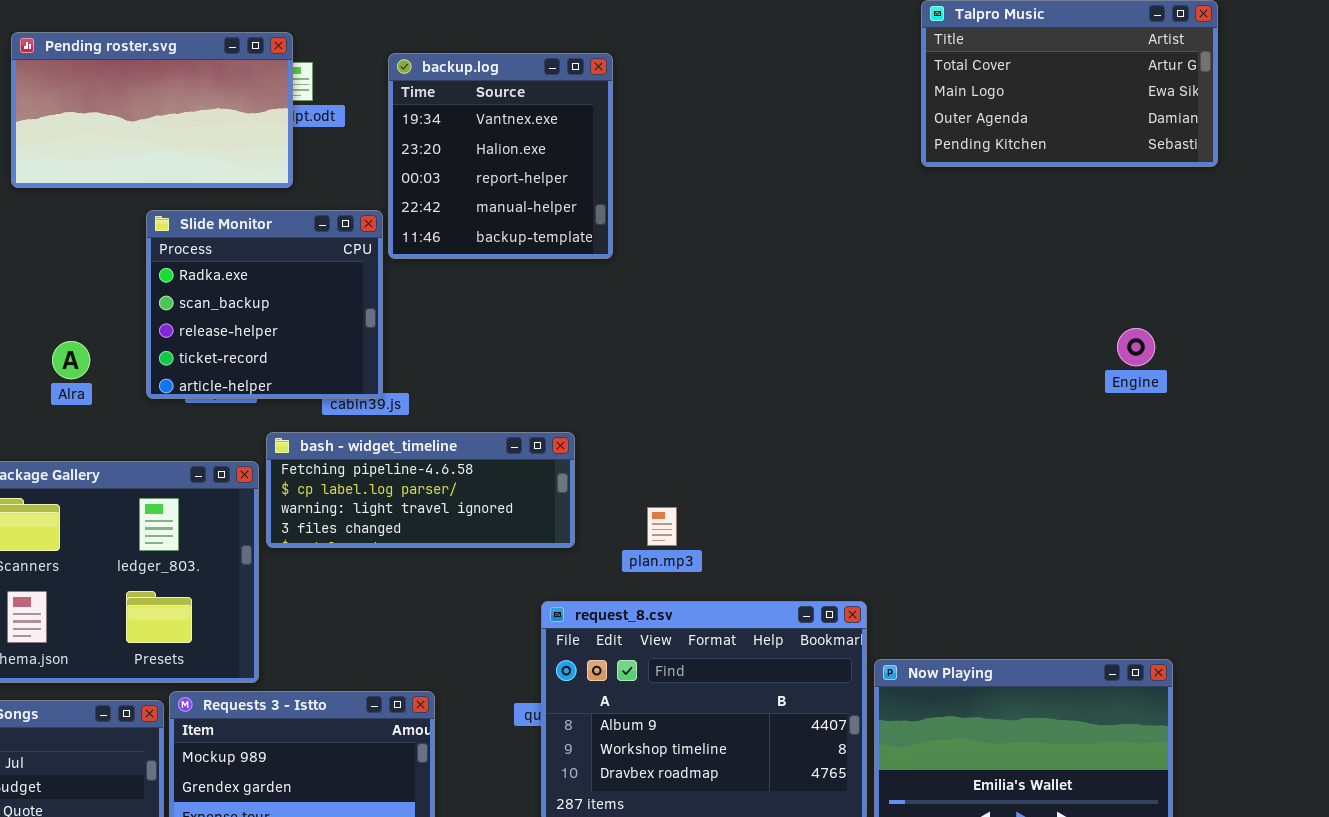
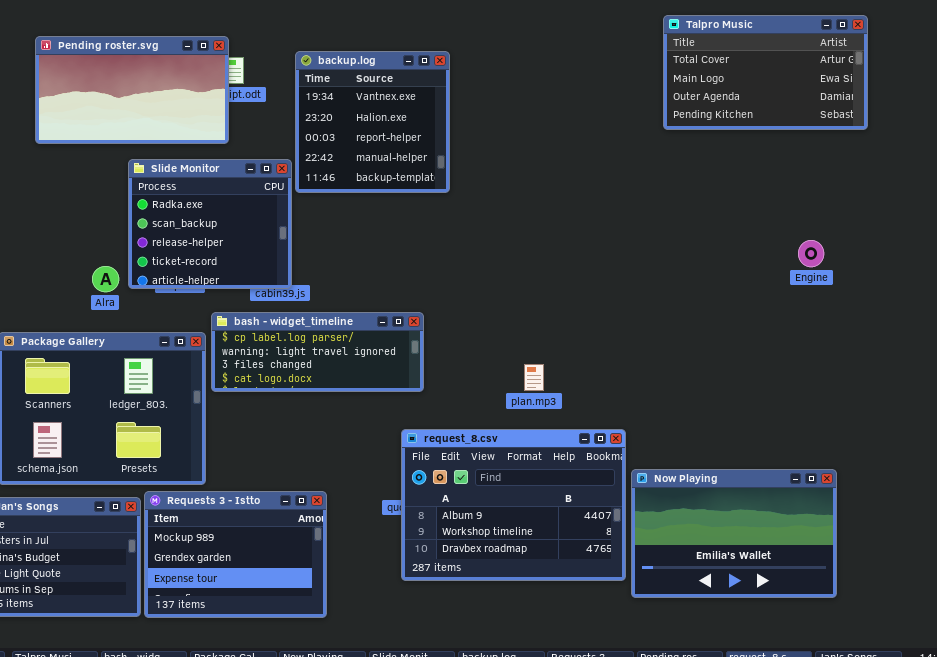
Alra: [52,341,90,379] -> [92,266,119,292], moved
bash - widget_timeline: [266,432,575,548] -> [211,312,424,392], scrolled down 1 row
plan.mp3: [647,507,677,546] -> [524,364,544,391], moved

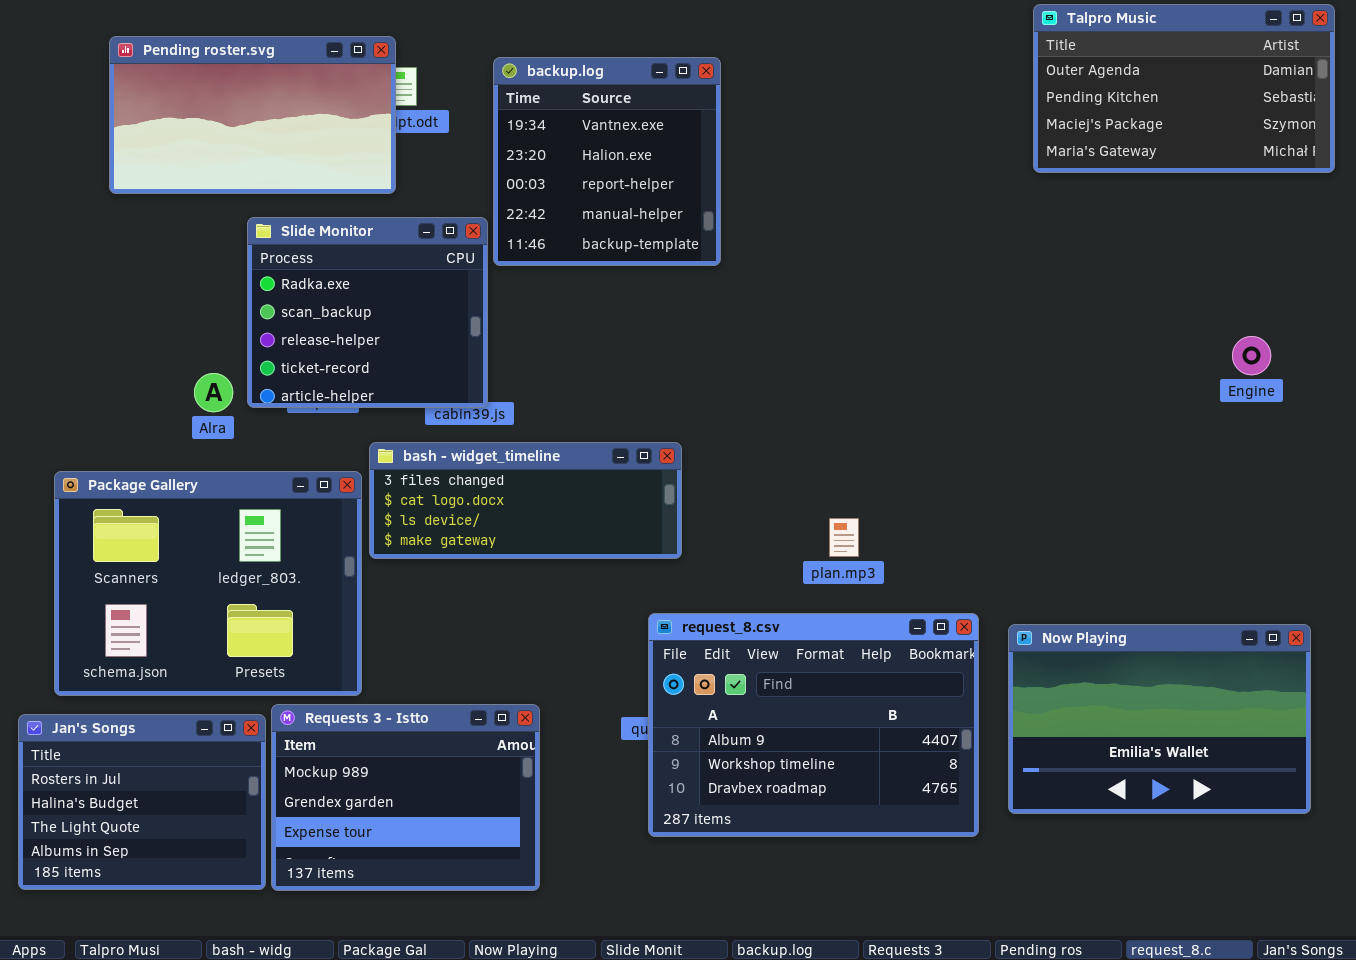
Talpro Music: [663,15,868,130] -> [1033,4,1335,173], scrolled down 2 rows
bash - widget_timeline: [211,312,424,392] -> [369,442,682,559], scrolled down 2 rows
Now Playing: [631,469,837,598] -> [1008,624,1311,814], moved

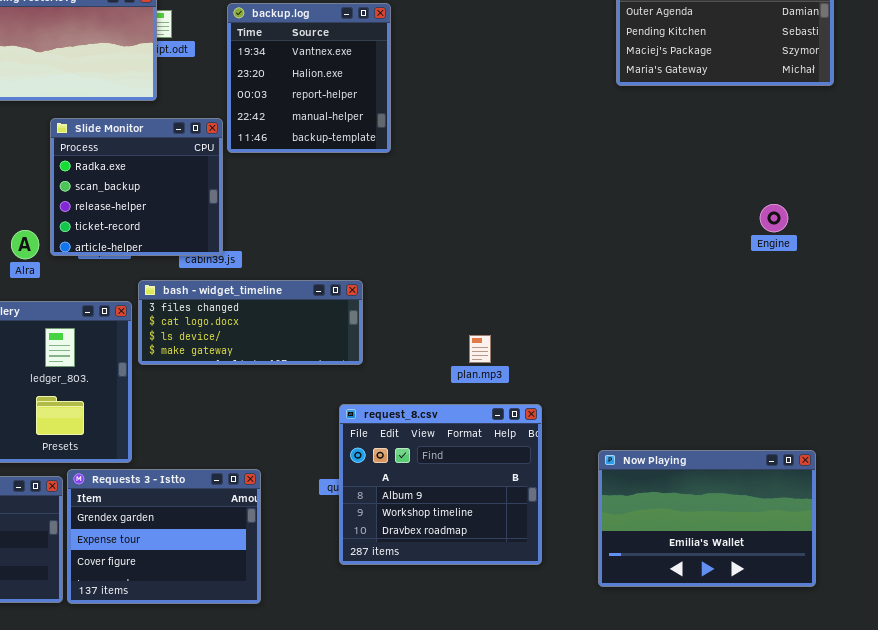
request_8.csv: [648,613,979,837] -> [339,404,542,565], resized
Now Playing: [1008,624,1311,814] -> [598,450,816,587], moved
Requests 3 - Istto: [271,704,540,891] -> [67,469,261,604], scrolled down 1 row

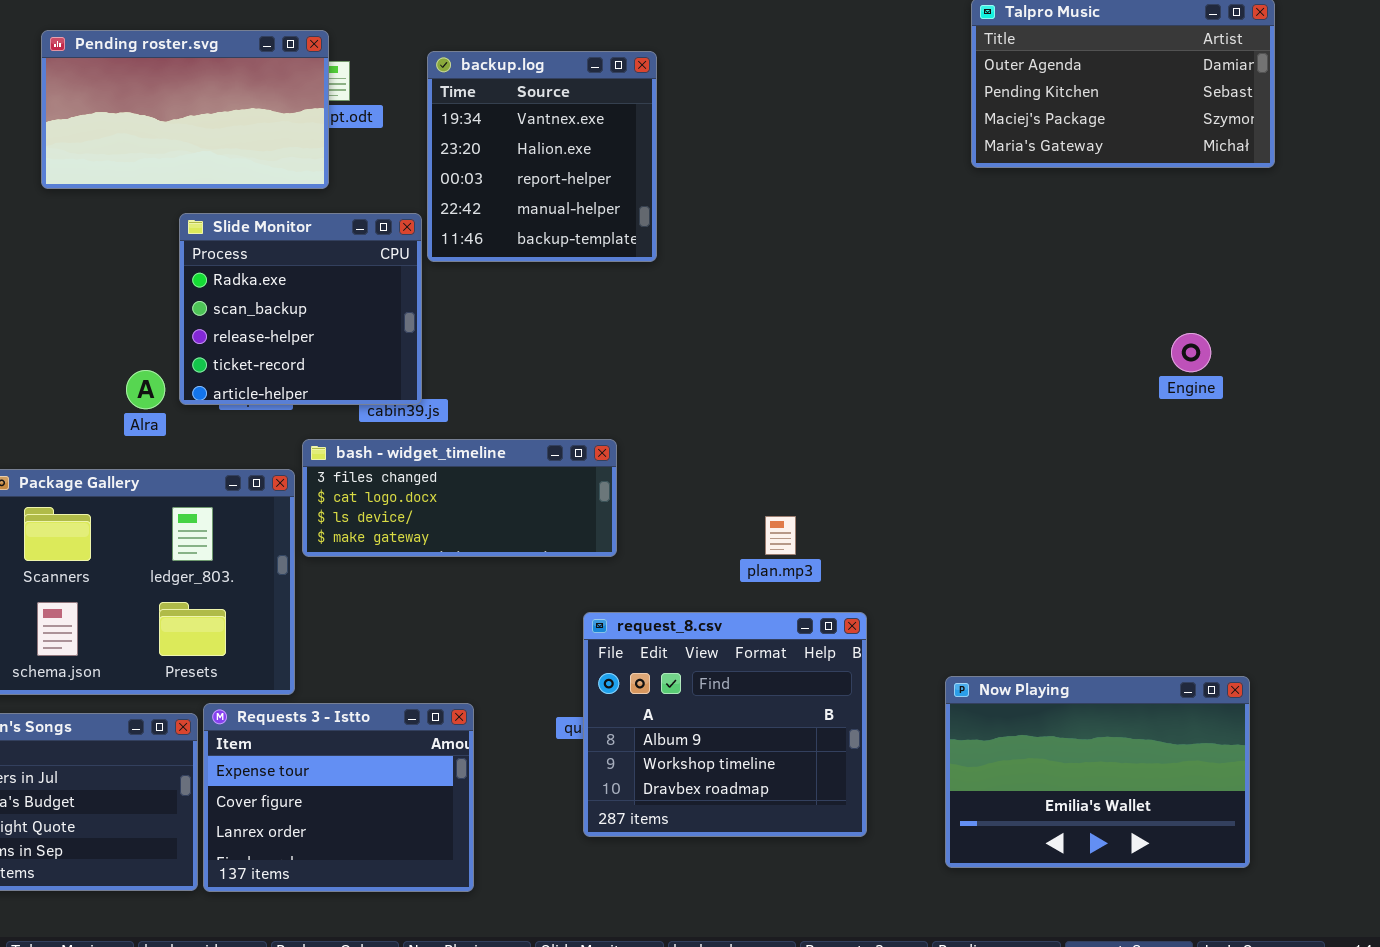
Requests 3 - Istto: [67,469,261,604] -> [203,703,474,892], scrolled down 1 row

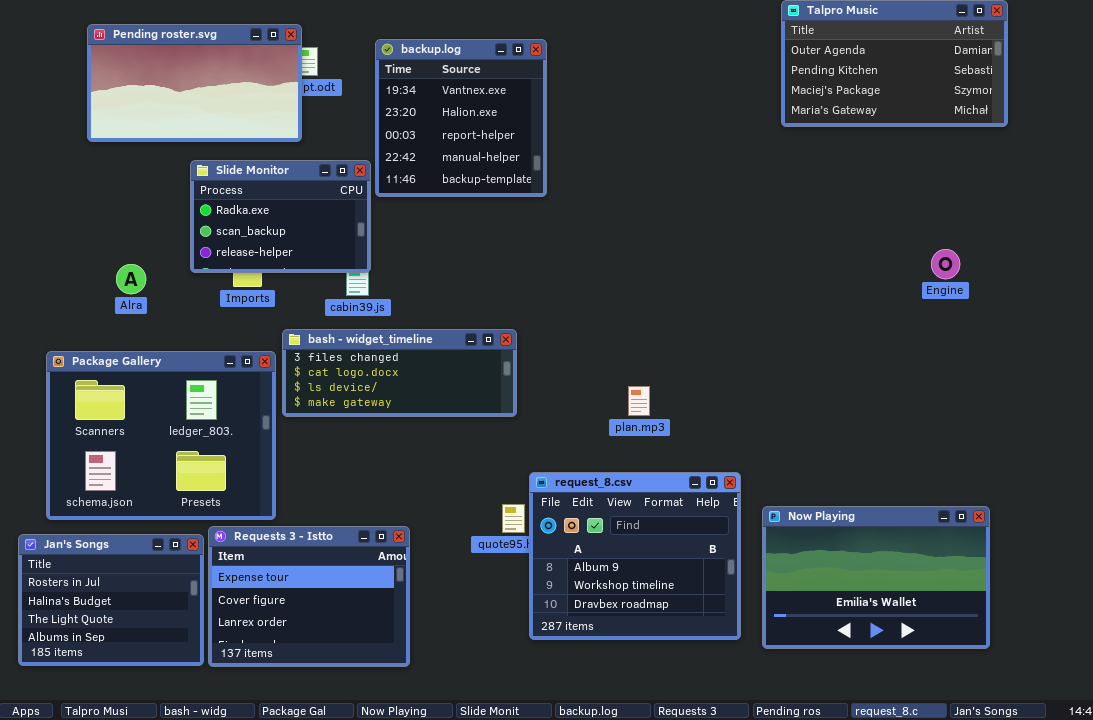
Slide Monitor: [179,213,422,405] -> [190,160,371,273], resized
Alra: [126,370,165,409] -> [116,264,146,294], moved
request_8.csv: [583,612,867,837] -> [529,472,741,640], moved

